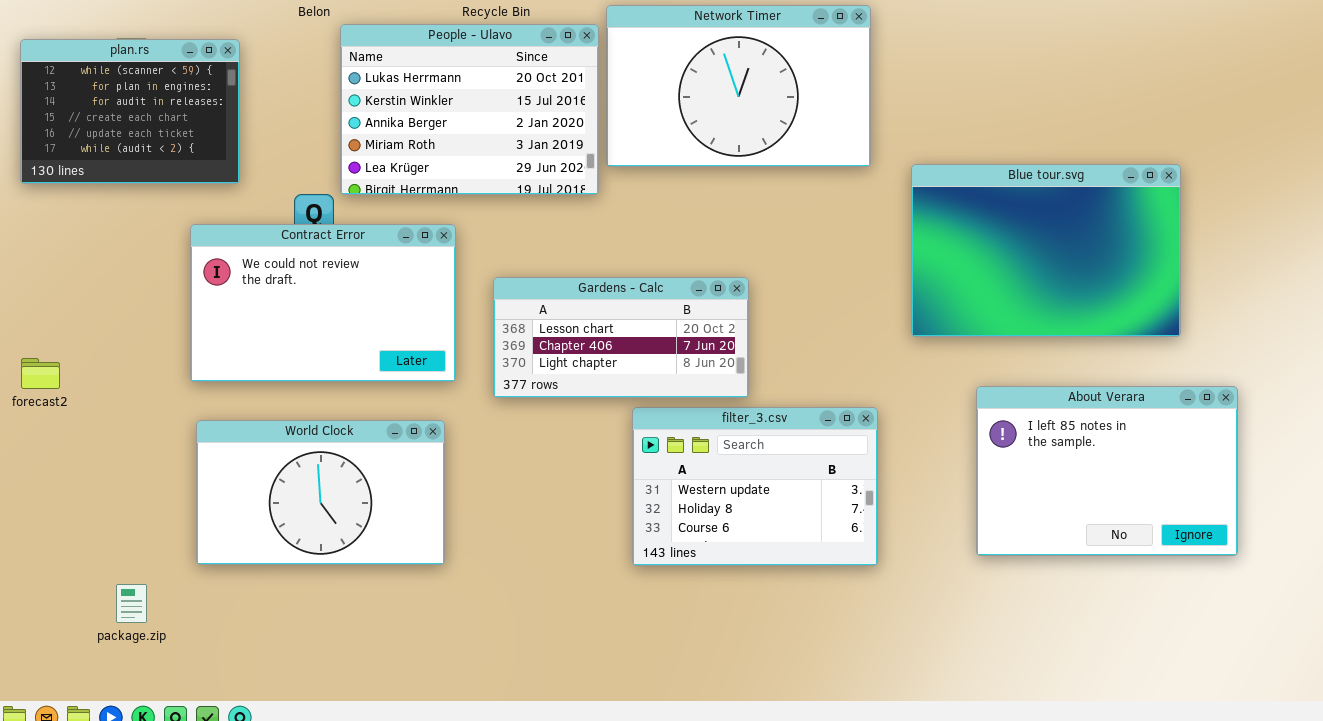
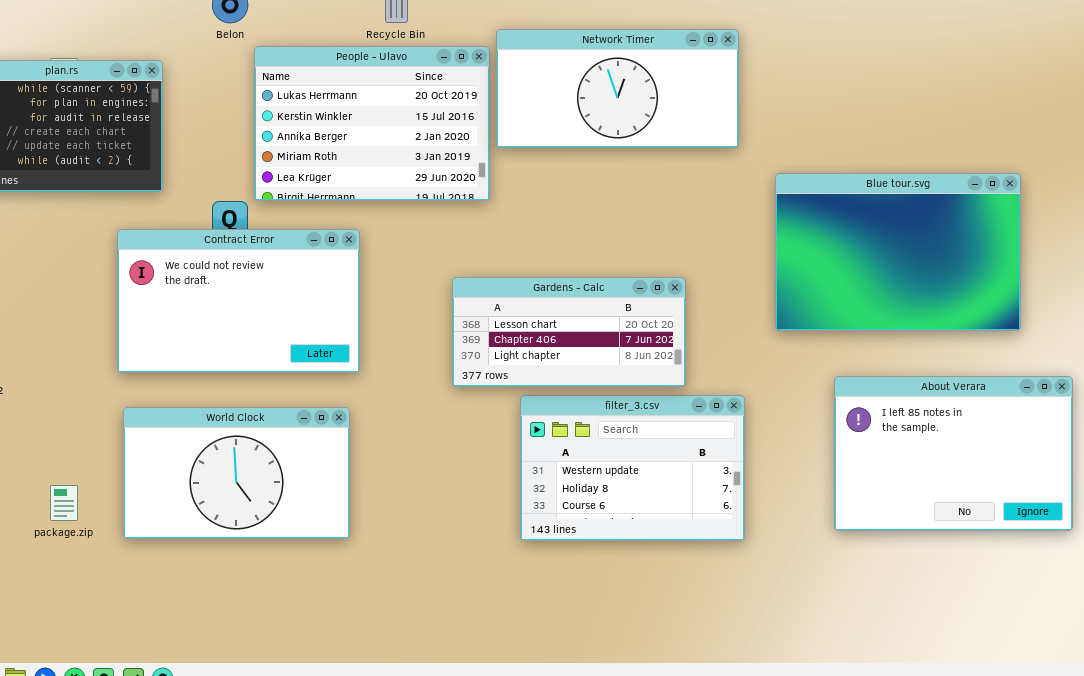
Network Timer: [606,5,871,167] -> [496,29,739,148], resized
Gardens - Calc: [493,277,749,398] -> [452,277,686,387], moved
package.zip: [116,584,147,623] -> [50,485,78,521], moved

